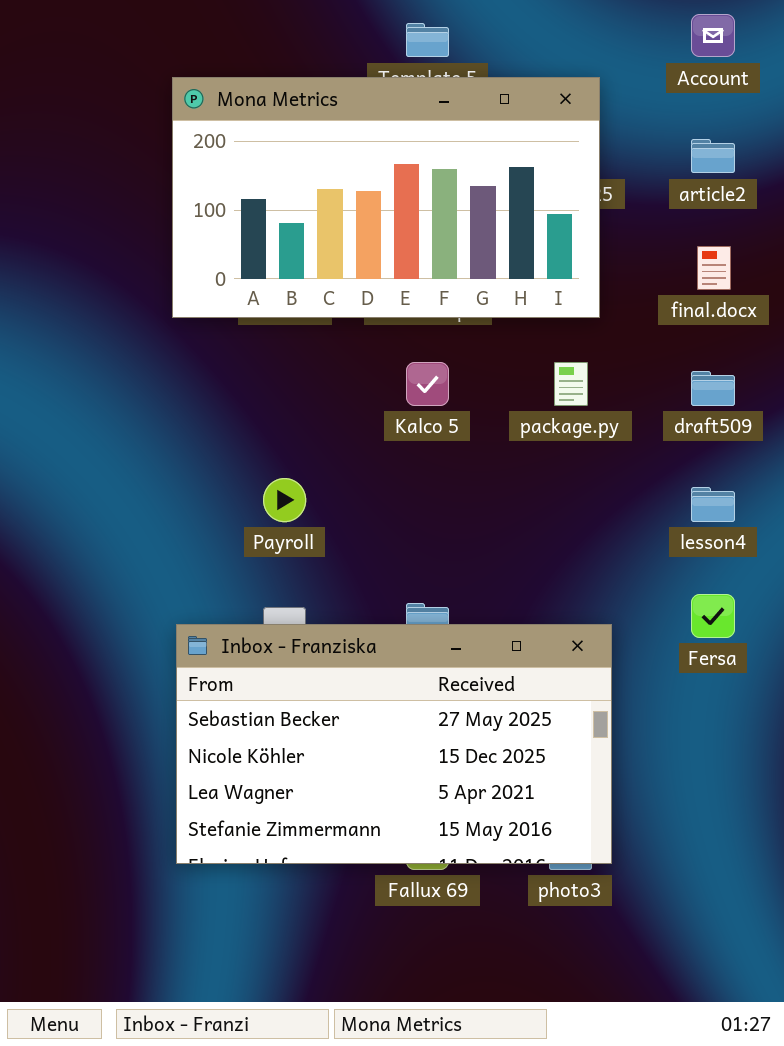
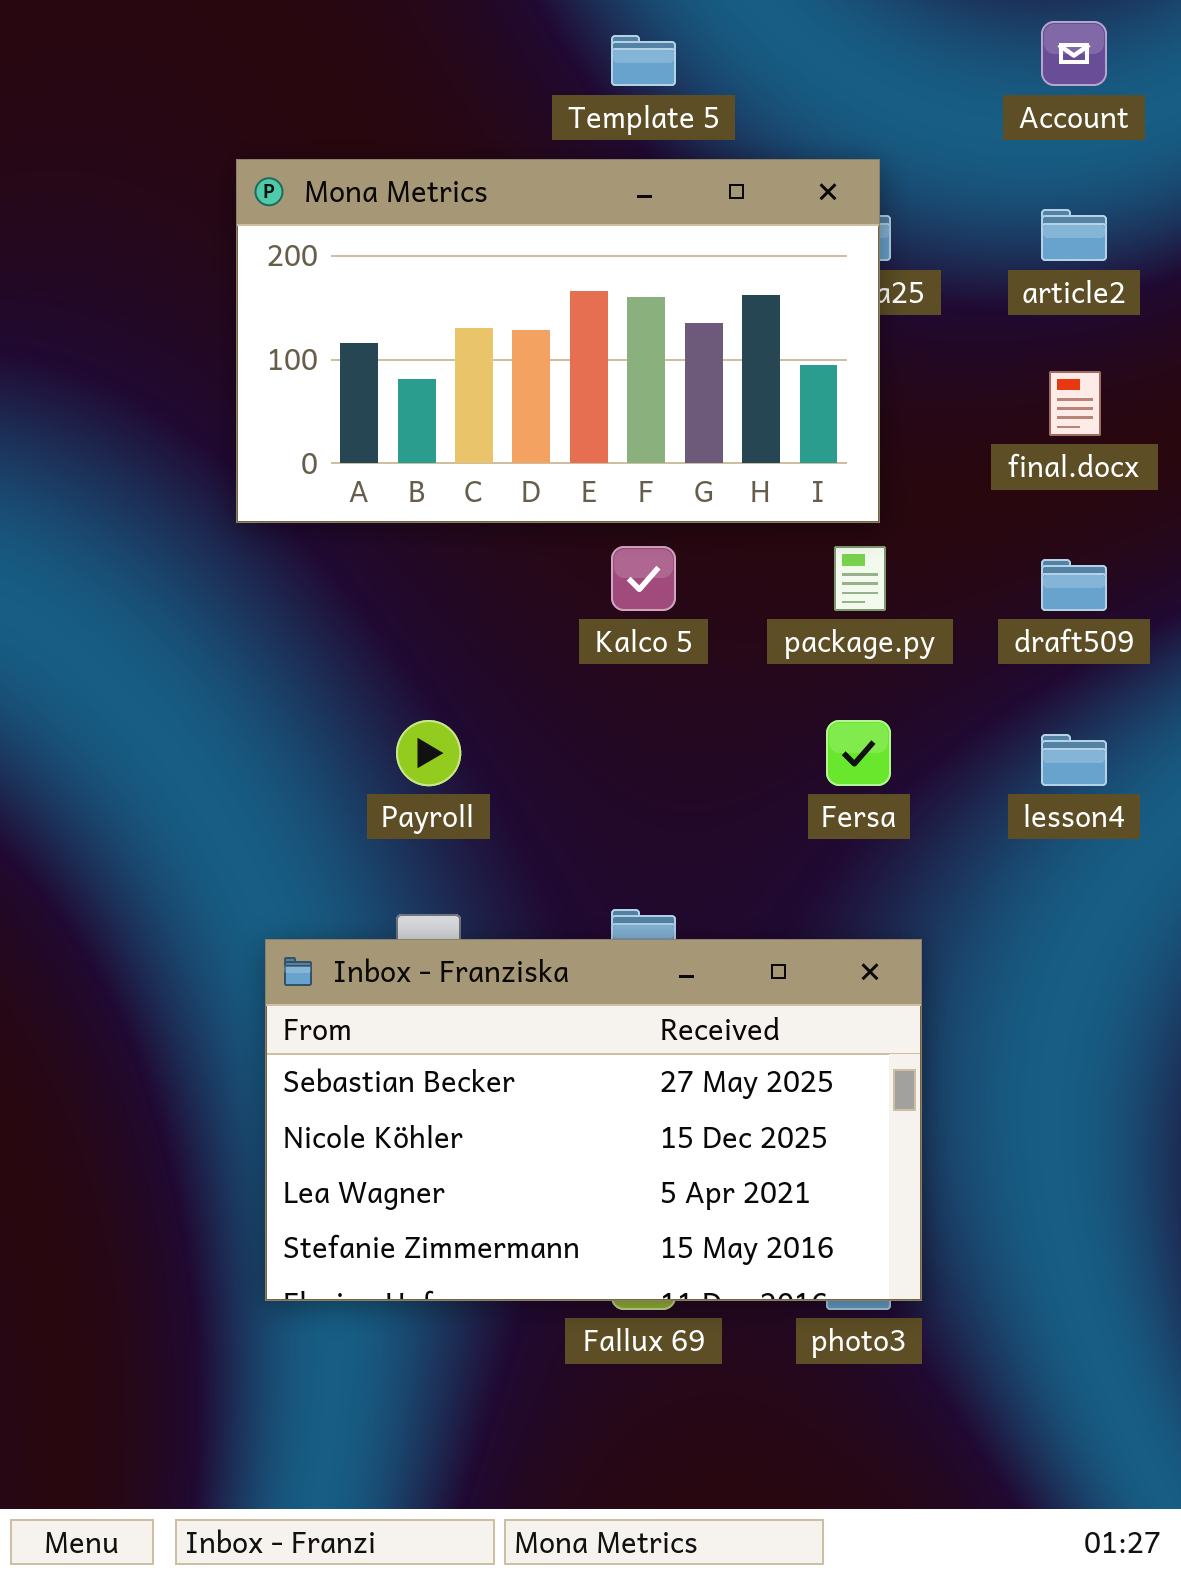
Mona Metrics: [172,77,600,318] -> [236,159,880,523], moved
Fersa: [691,594,735,638] -> [826,720,891,786], moved

